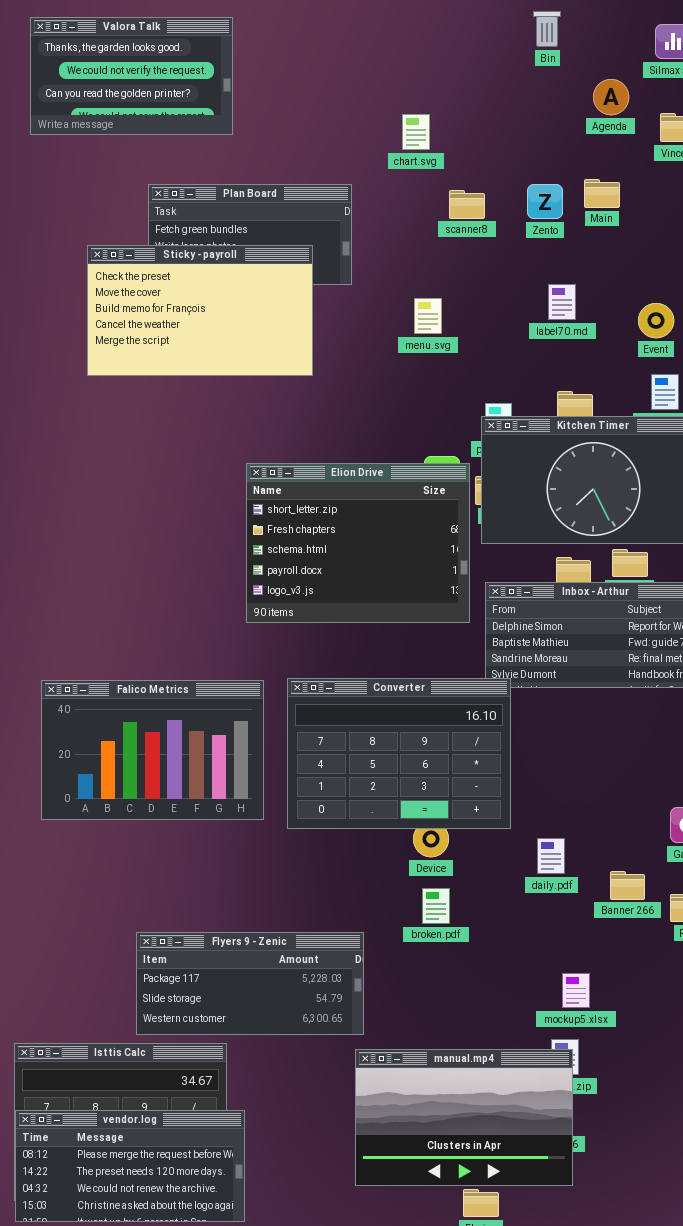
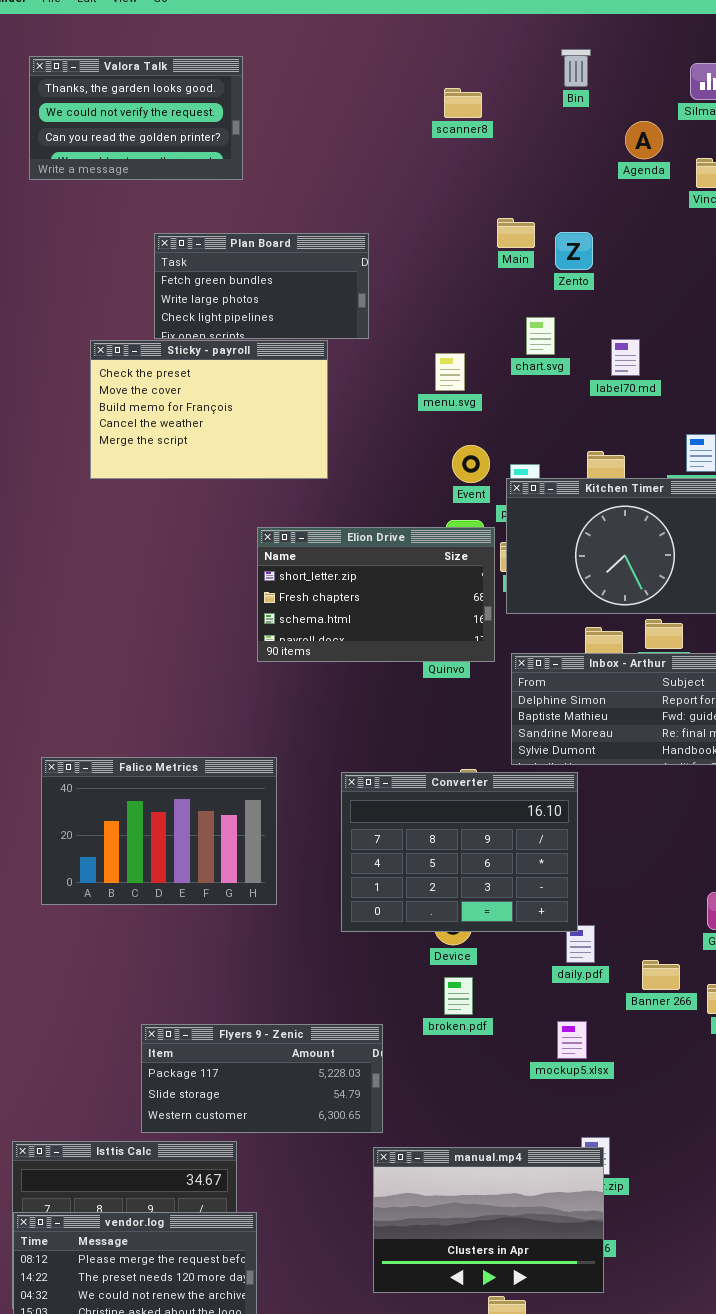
chart.svg: [402,114,430,150] -> [526,317,555,355], moved
Main: [584,179,620,208] -> [497,218,535,248], moved
scanner8: [449,190,485,219] -> [444,88,482,118], moved
Sticky - payroll: [87,245,313,376] -> [90,340,328,479], moved
label70.md: [548,284,576,320] -> [611,339,640,376], moved
Event: [638,303,674,338] -> [452,445,490,483], moved
Elion Drive: [246,463,470,623] -> [257,527,495,662], resized
Converter: [287,678,511,829] -> [341,772,578,932], moved
mockup5.xlsx: [562,973,590,1008] -> [557,1021,587,1059], moved

